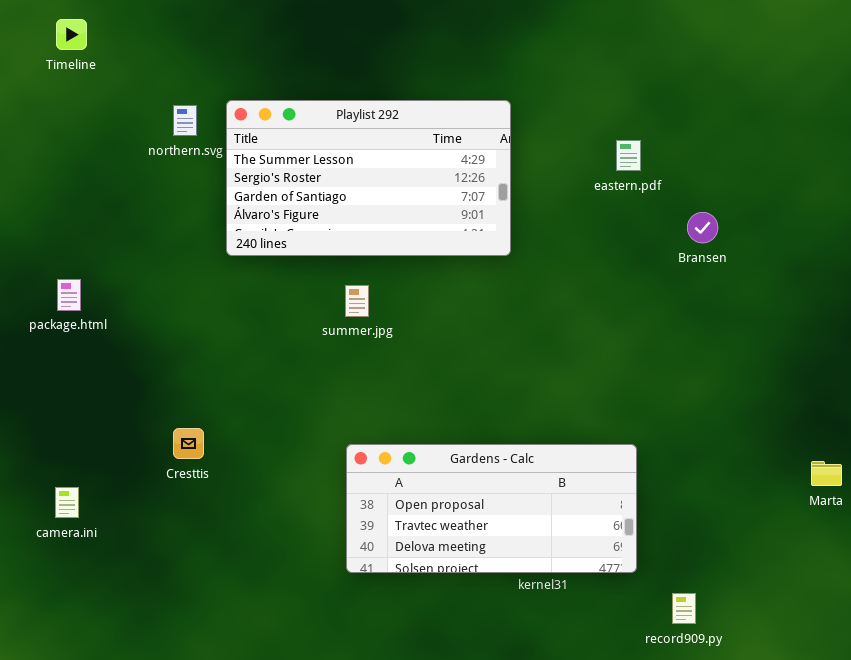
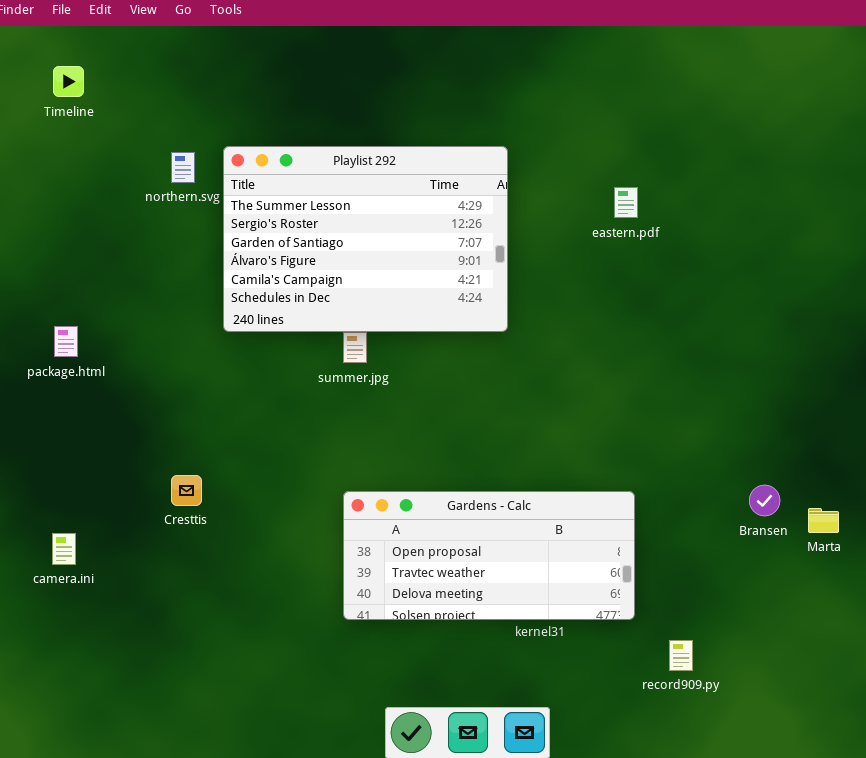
Playlist 292: [226,100,511,256] -> [223,146,508,332], resized
Bransen: [687,212,718,243] -> [749,485,780,516], moved

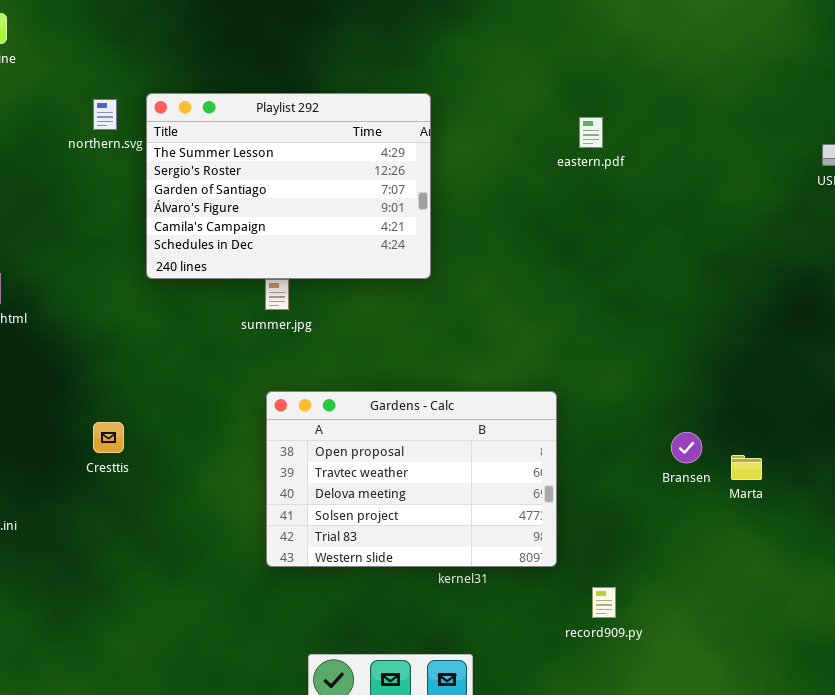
eastern.pdf: [614,187,638,218] -> [579,117,603,148], moved
Gardens - Calc: [343,491,635,620] -> [266,391,557,567], resized

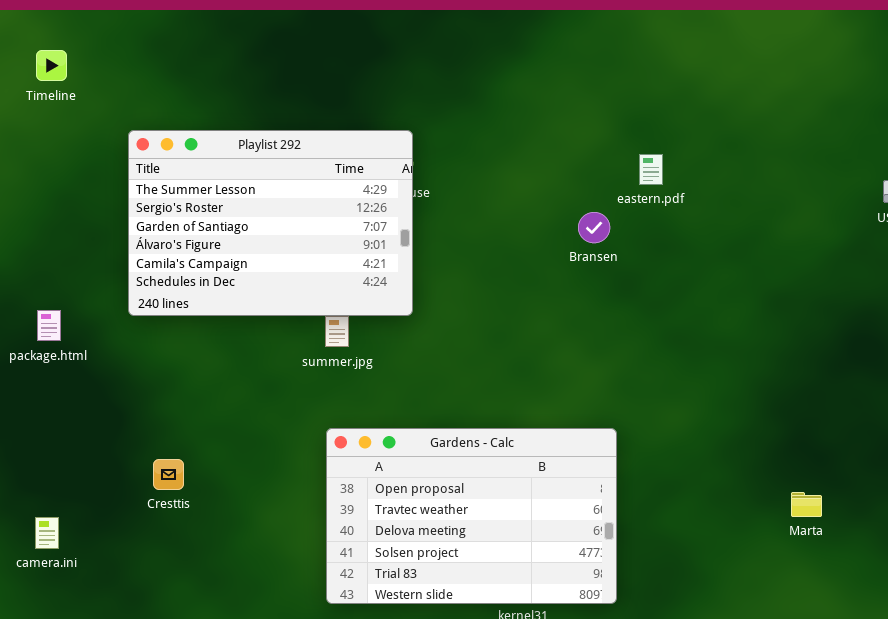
Playlist 292: [146,93,431,279] -> [128,130,413,316], moved
Bransen: [671,432,702,463] -> [578,212,610,243], moved

